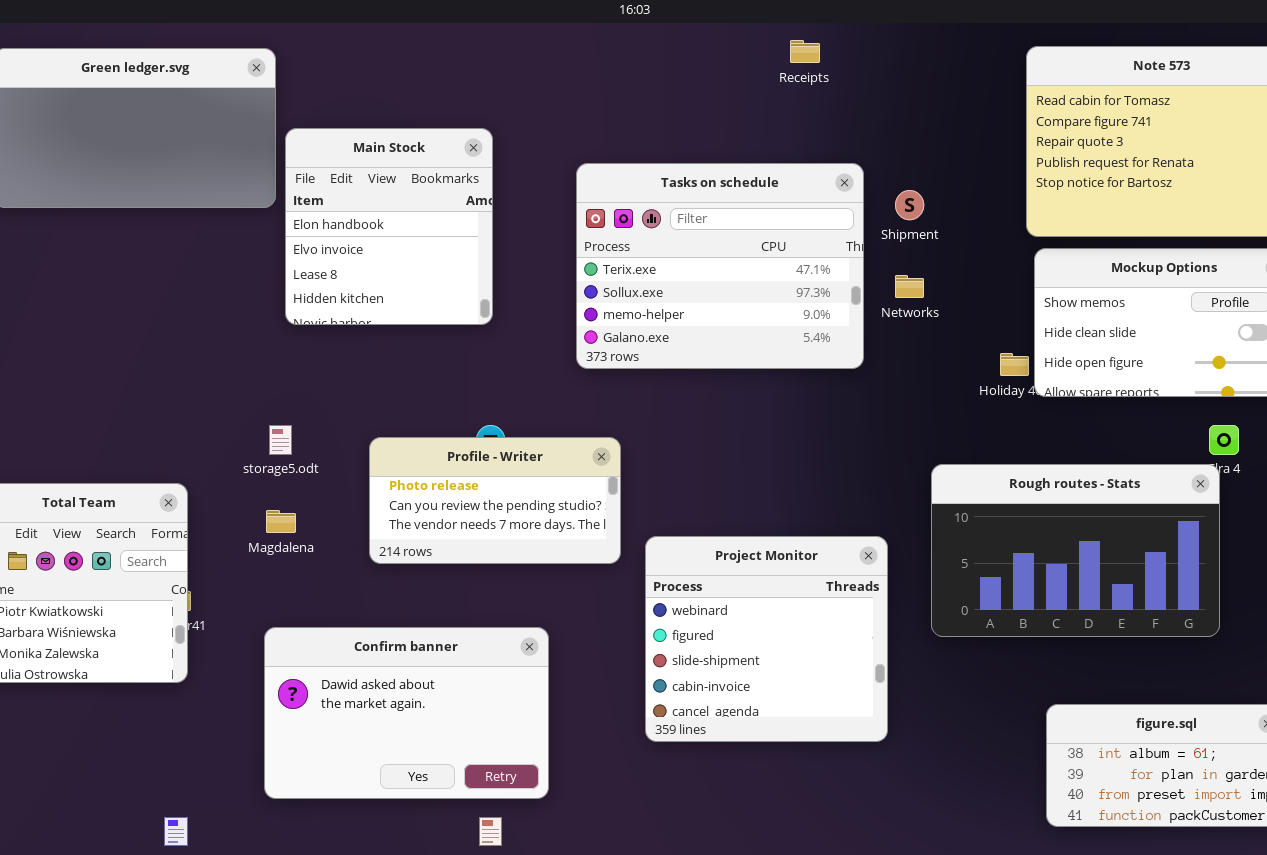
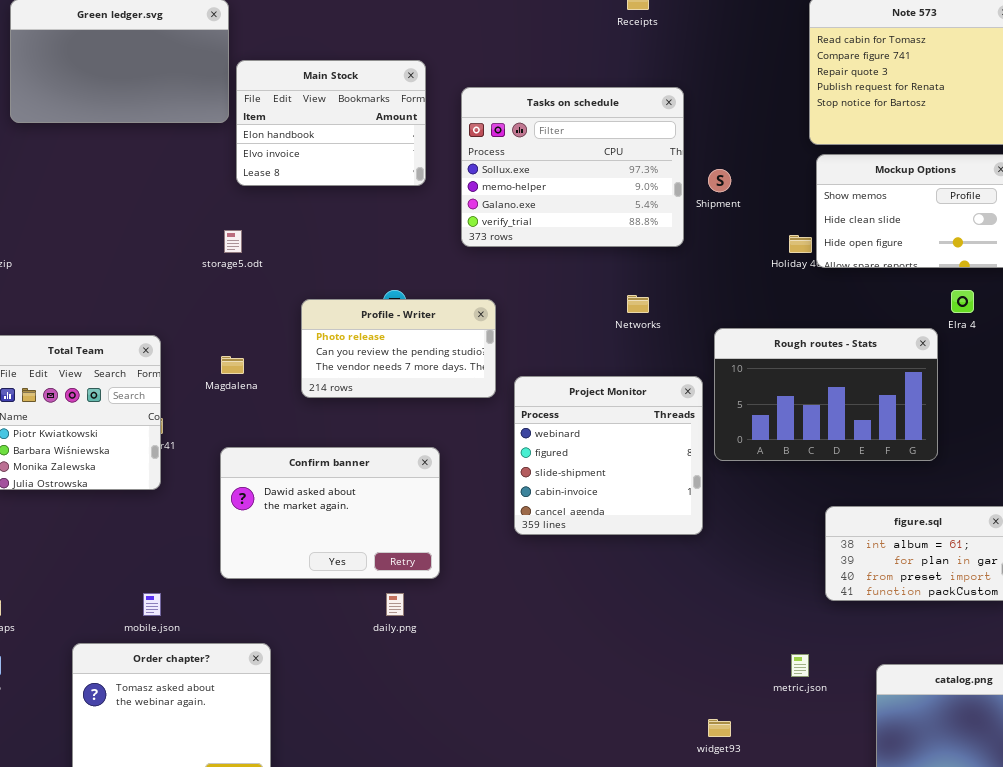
Main Stock: [285,128,493,325] -> [236,60,426,186], resized
Tasks on schedule: [576,163,864,369] -> [461,87,684,247], scrolled down 1 row
Shipment: [895,190,924,220] -> [708,169,731,192], moved
Networks: [895,275,924,298] -> [627,295,649,313], moved
storage5.odt: [269,425,292,455] -> [224,230,242,253], moved
Rough routes - Stats: [931,464,1220,637] -> [714,328,938,461], moved

